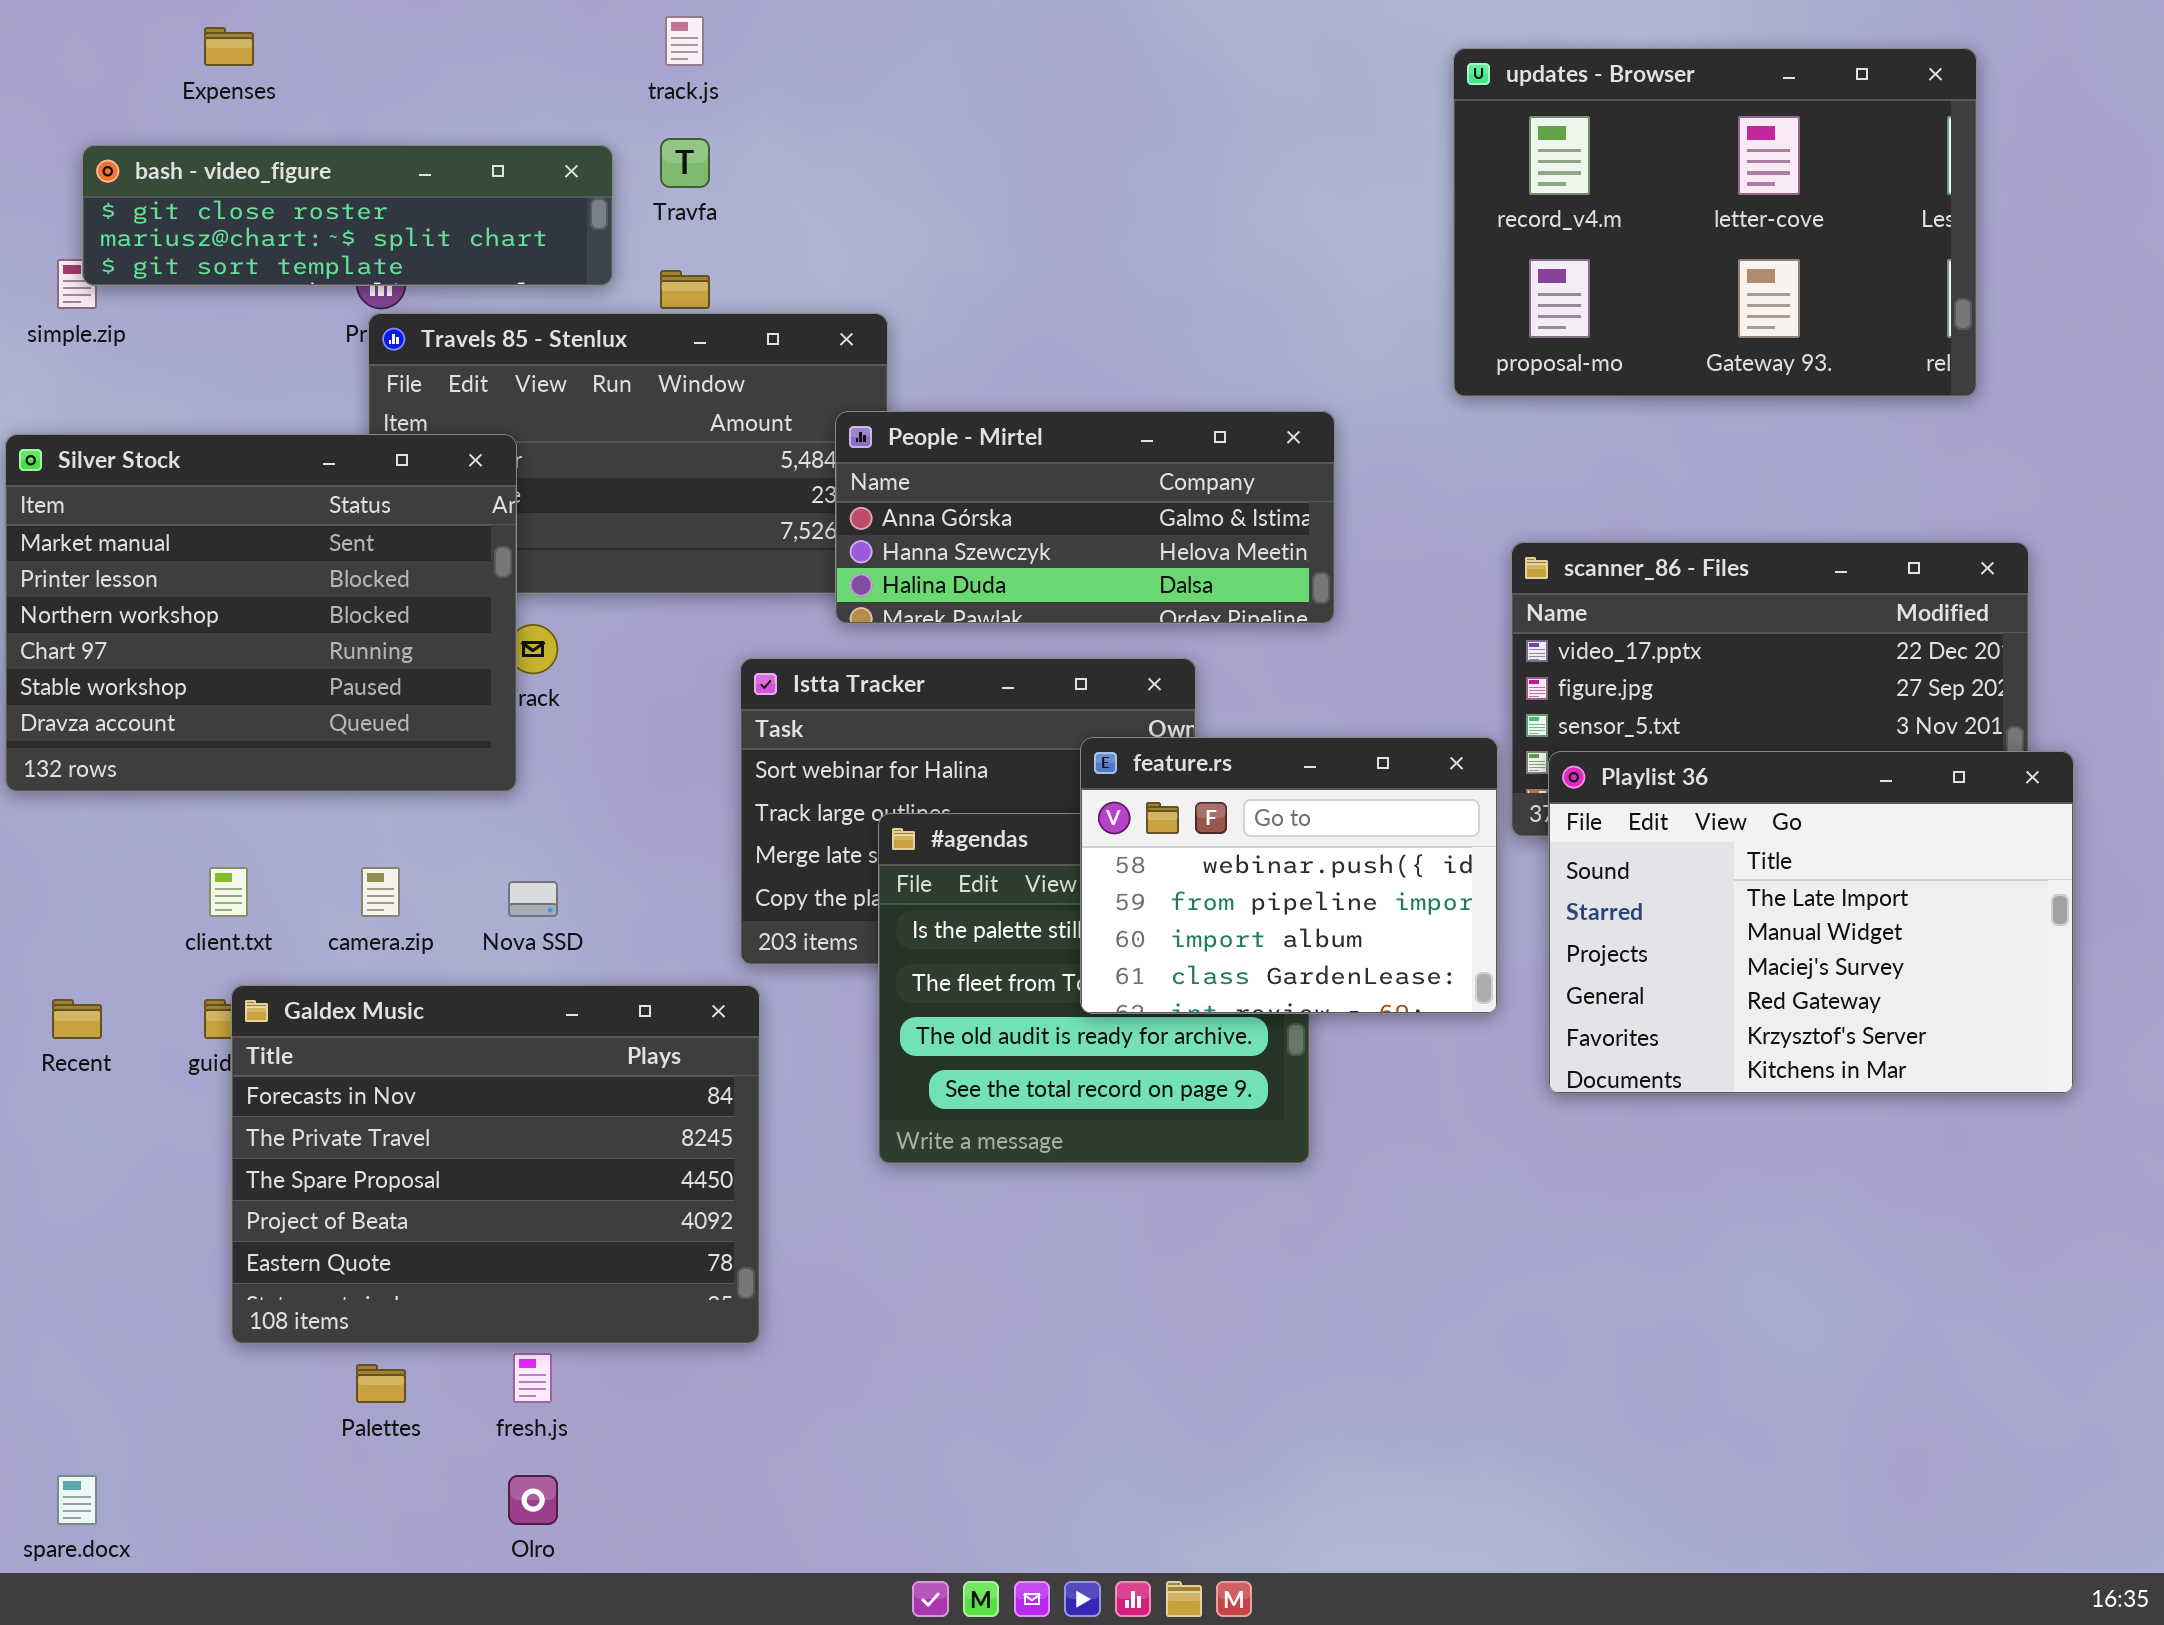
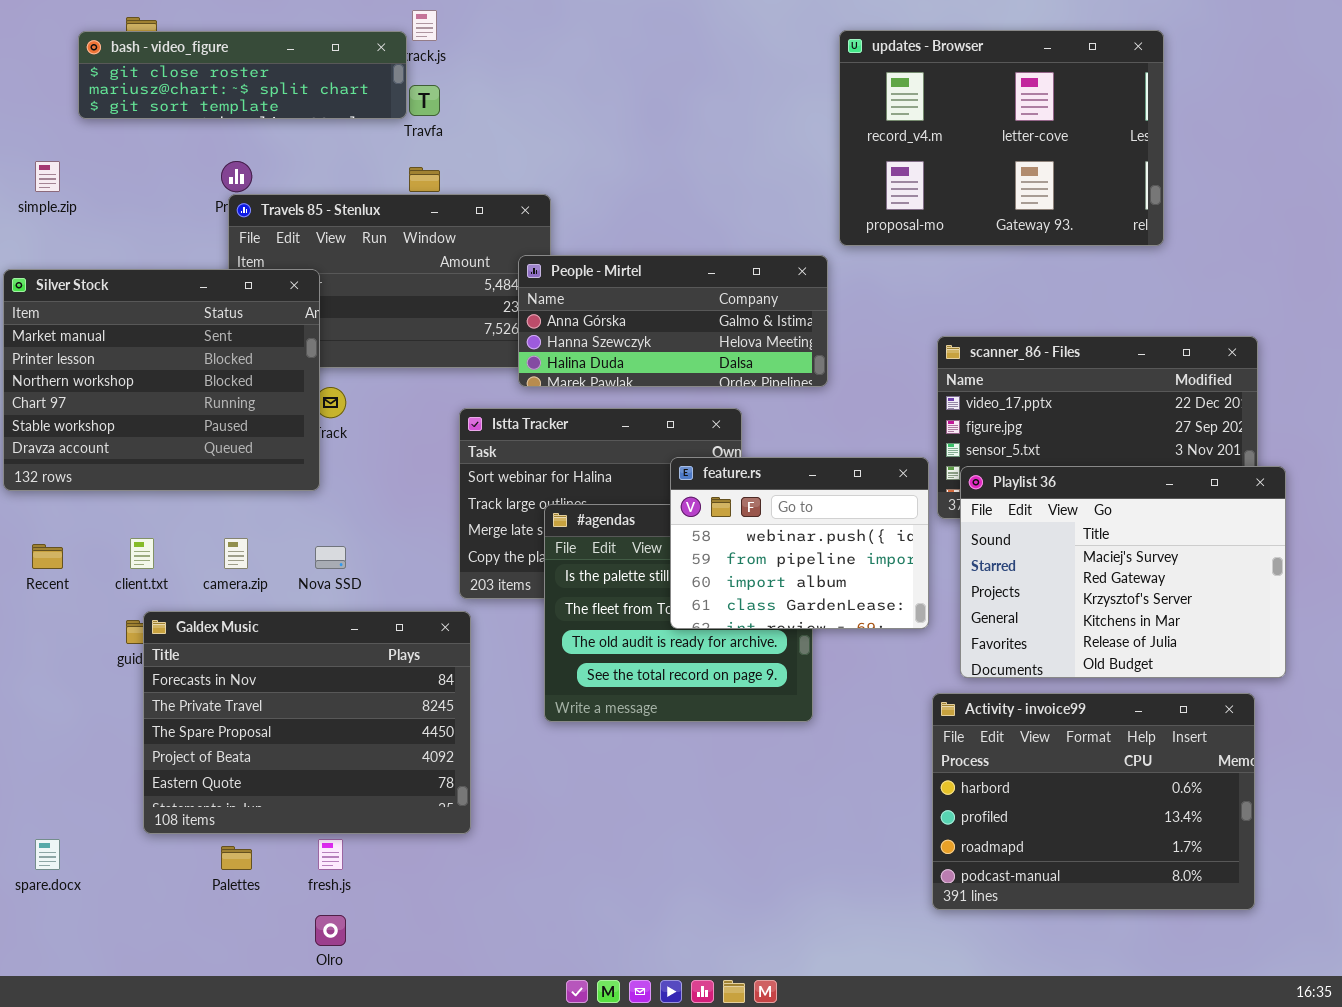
updates - Browser: [1453,48,1977,397] -> [839,30,1164,246], moved
bash - video_figure: [82,145,613,286] -> [78,31,407,119], moved
Playlist 36: [1548,751,2074,1094] -> [960,466,1286,678], scrolled down 2 rows
Recent: [52,999,102,1039] -> [32,544,63,569], moved
Activity - invoice99: none -> [932,693,1255,910], opened
spare.docx: [57,1475,97,1525] -> [35,839,60,870], moved

